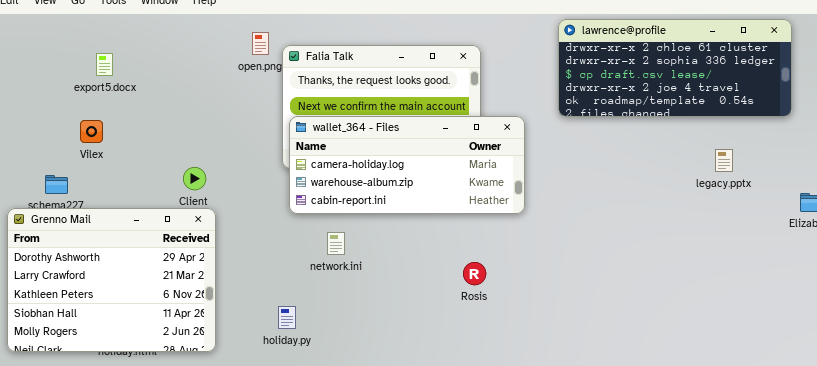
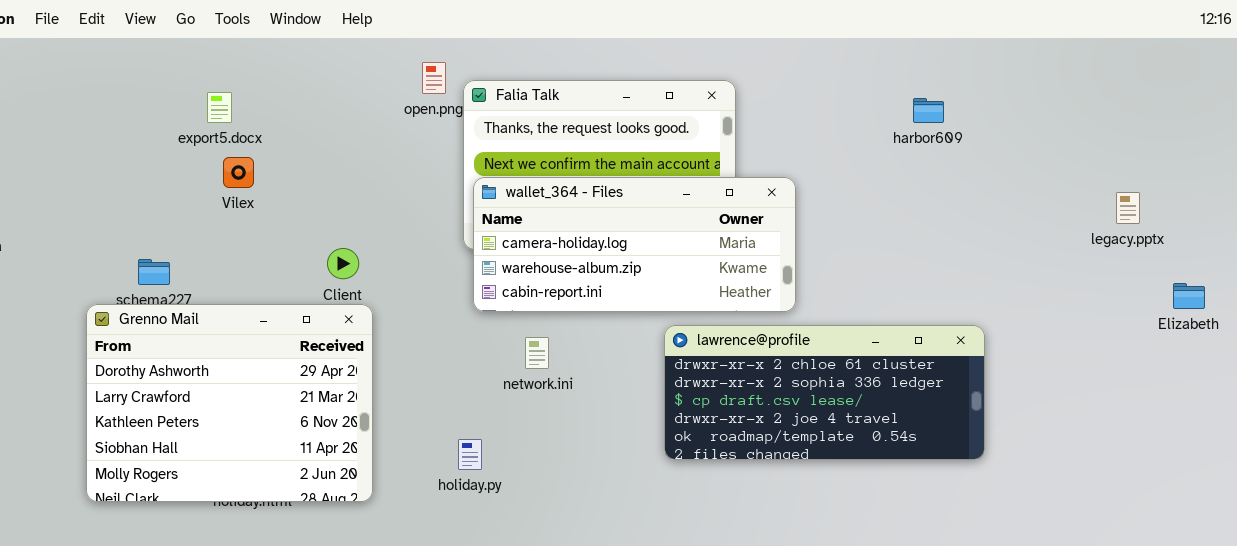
lawrence@profile: [558,19,792,117] -> [664,325,985,460], moved
Vilex: [80,120,103,143] -> [223,157,254,188], moved
legacy.pptx: [715,149,733,172] -> [1116,192,1140,224], moved

